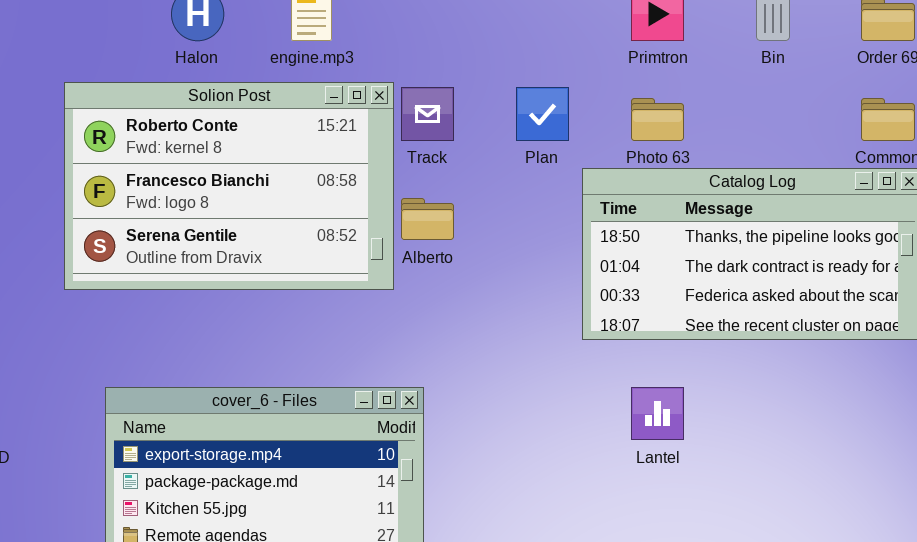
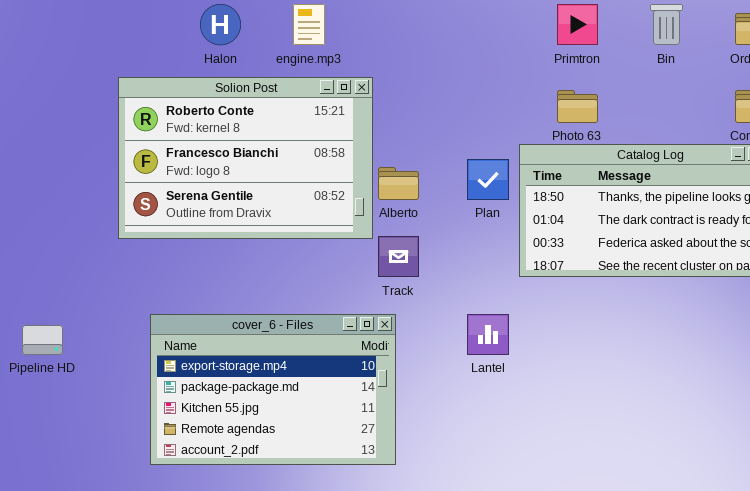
Track: [401,87,454,141] -> [378,236,419,277], moved
Plan: [516,87,569,141] -> [467,159,509,200], moved
Lantel: [631,387,684,440] -> [467,314,509,355], moved

